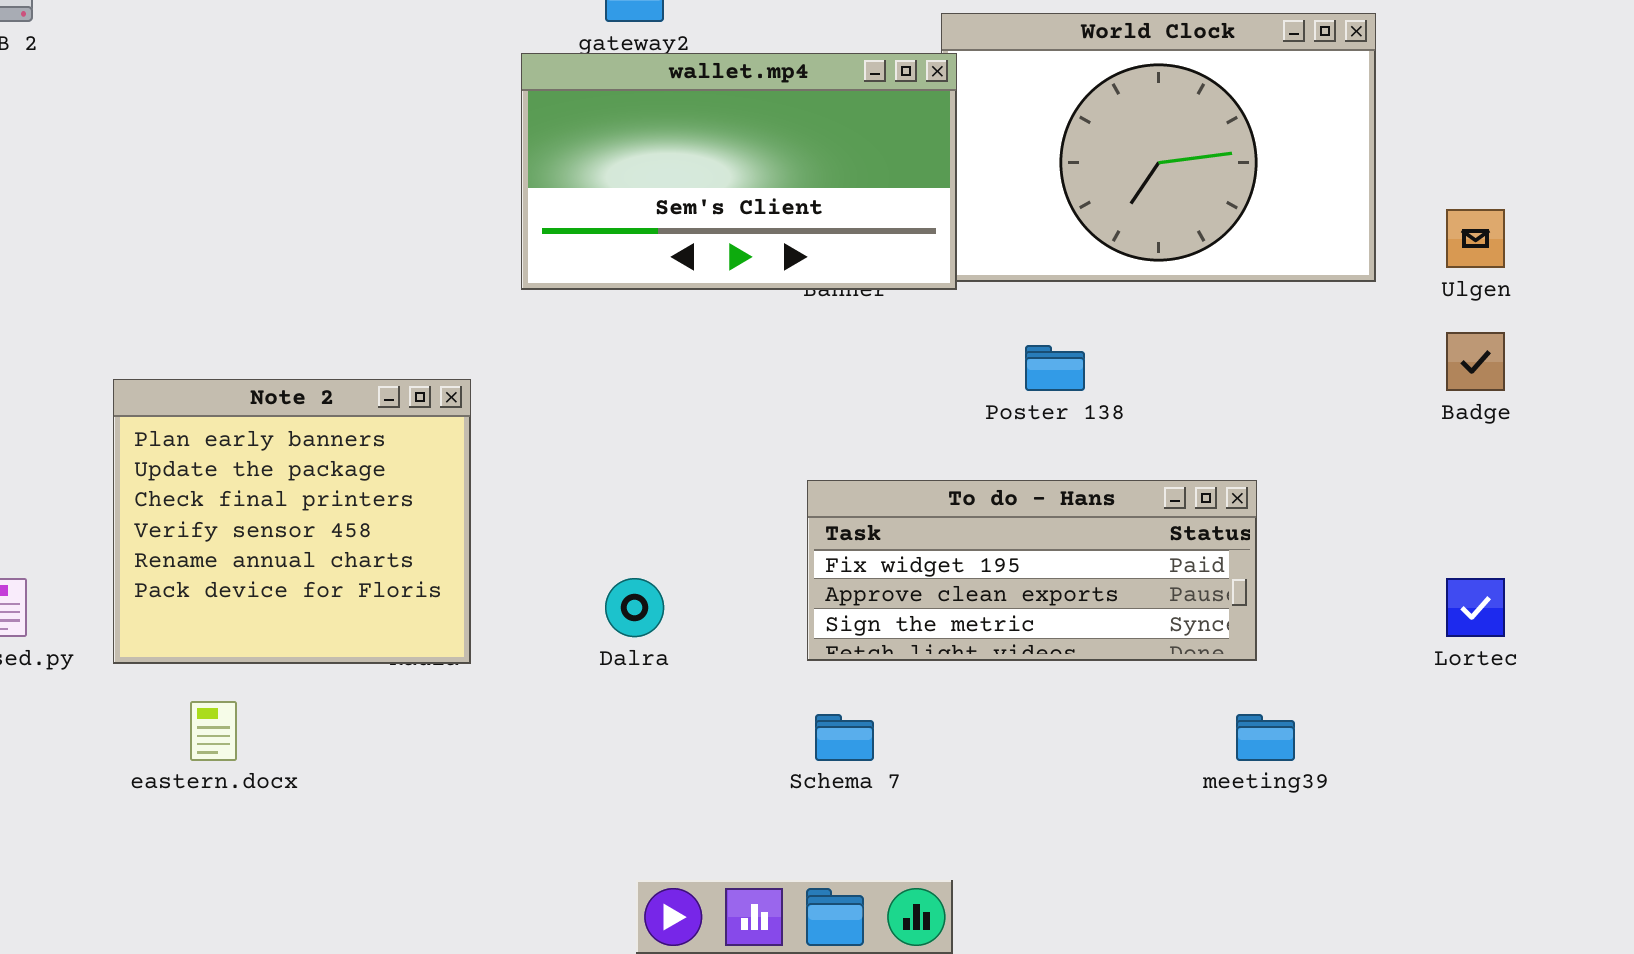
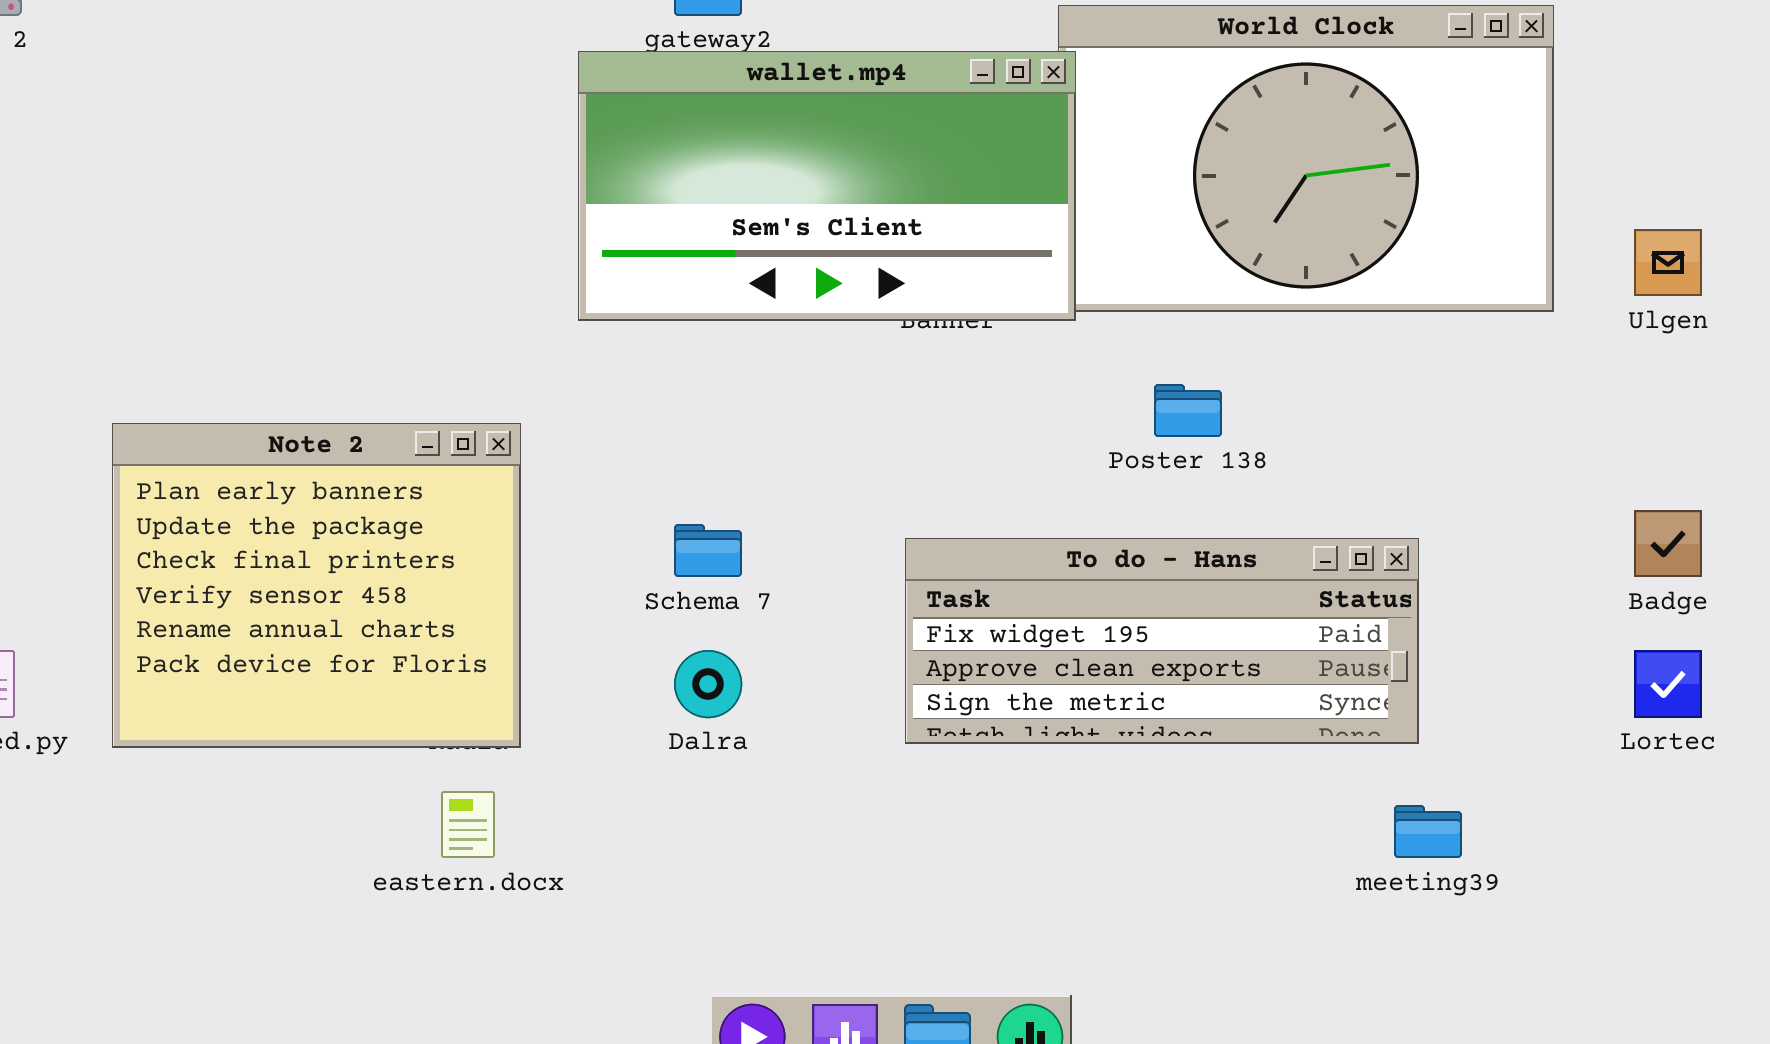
Badge: [1446,332,1505,391] -> [1634,510,1702,577], moved
eastern.docx: [190,701,237,761] -> [441,791,495,858], moved
Schema 7: [815,714,874,761] -> [674,524,742,577], moved

